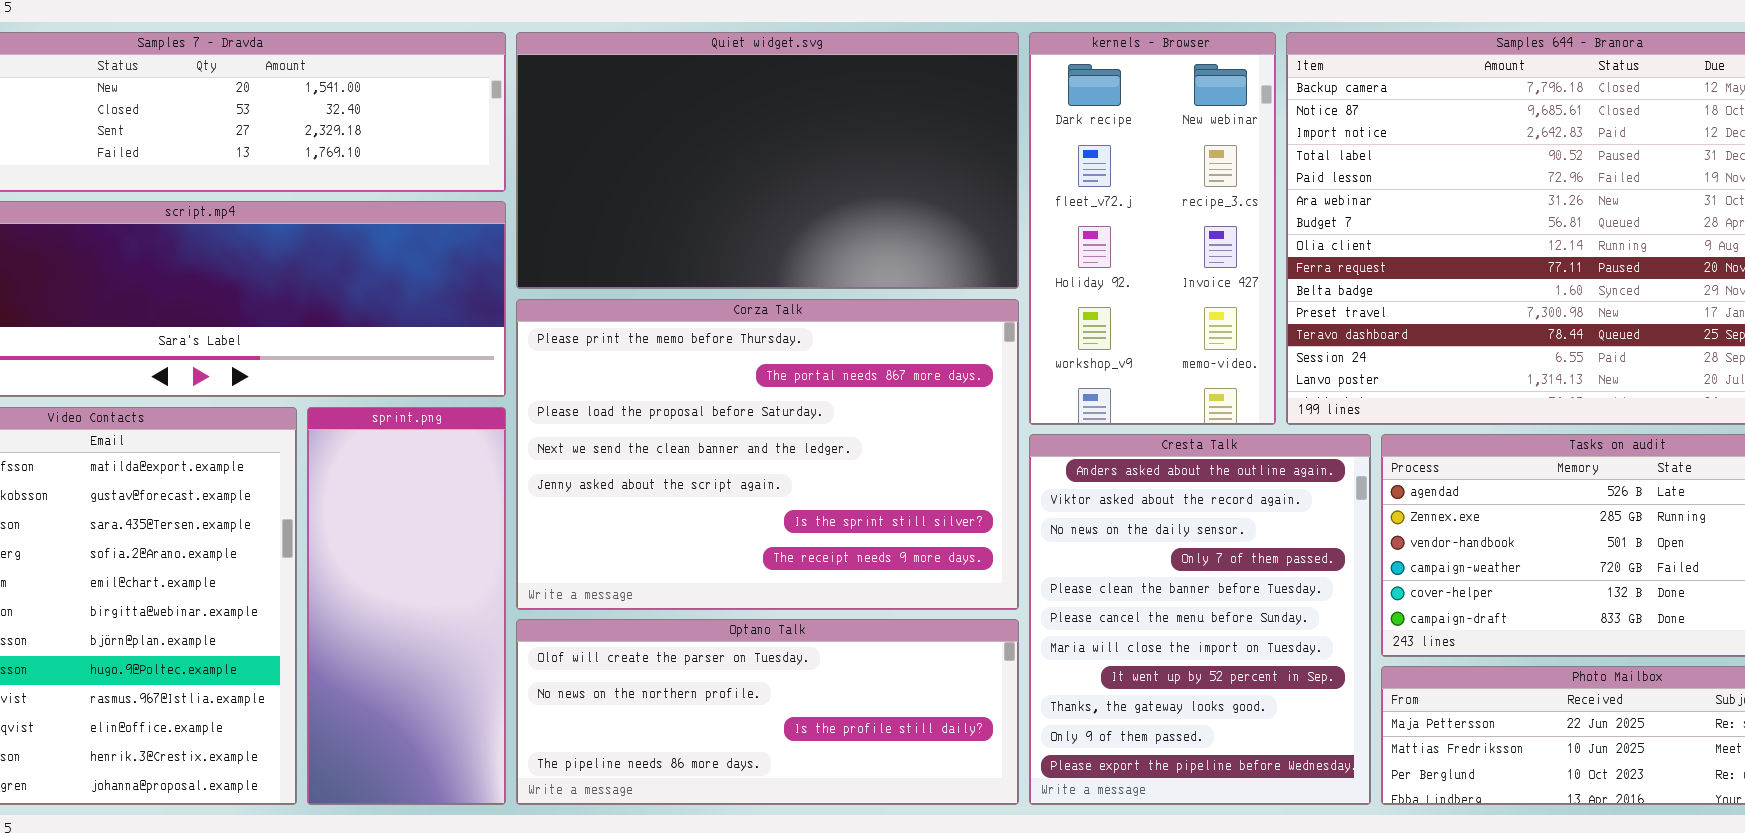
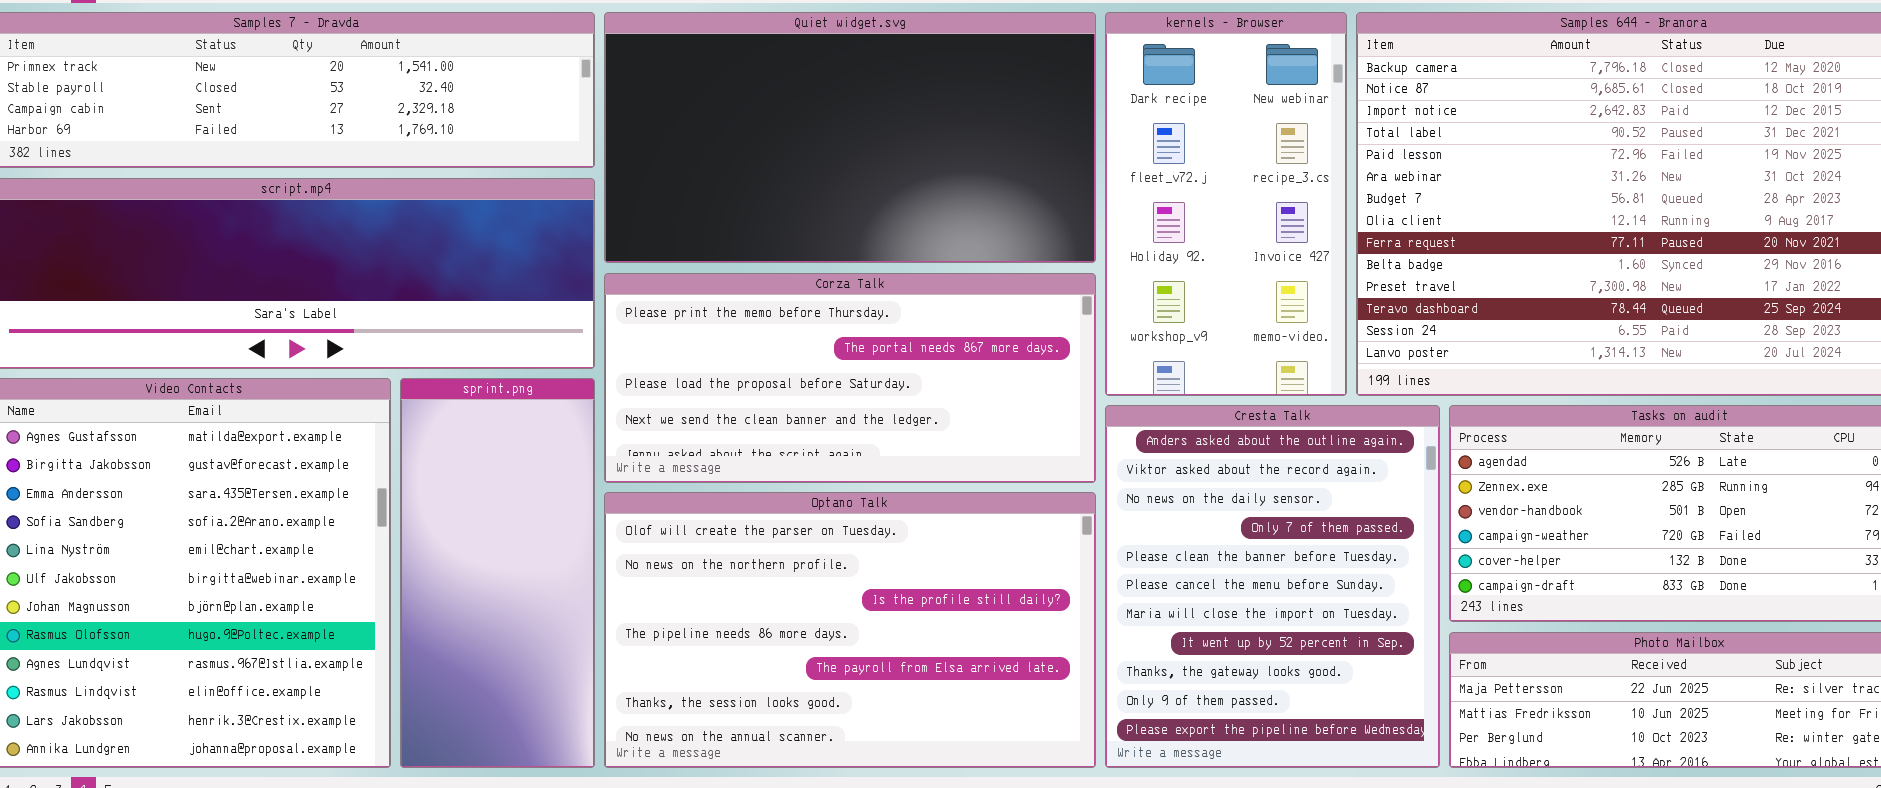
Corza Talk: [516,299,1019,610] -> [604,273,1096,483], resized
Optano Talk: [516,619,1019,805] -> [604,492,1096,768], resized

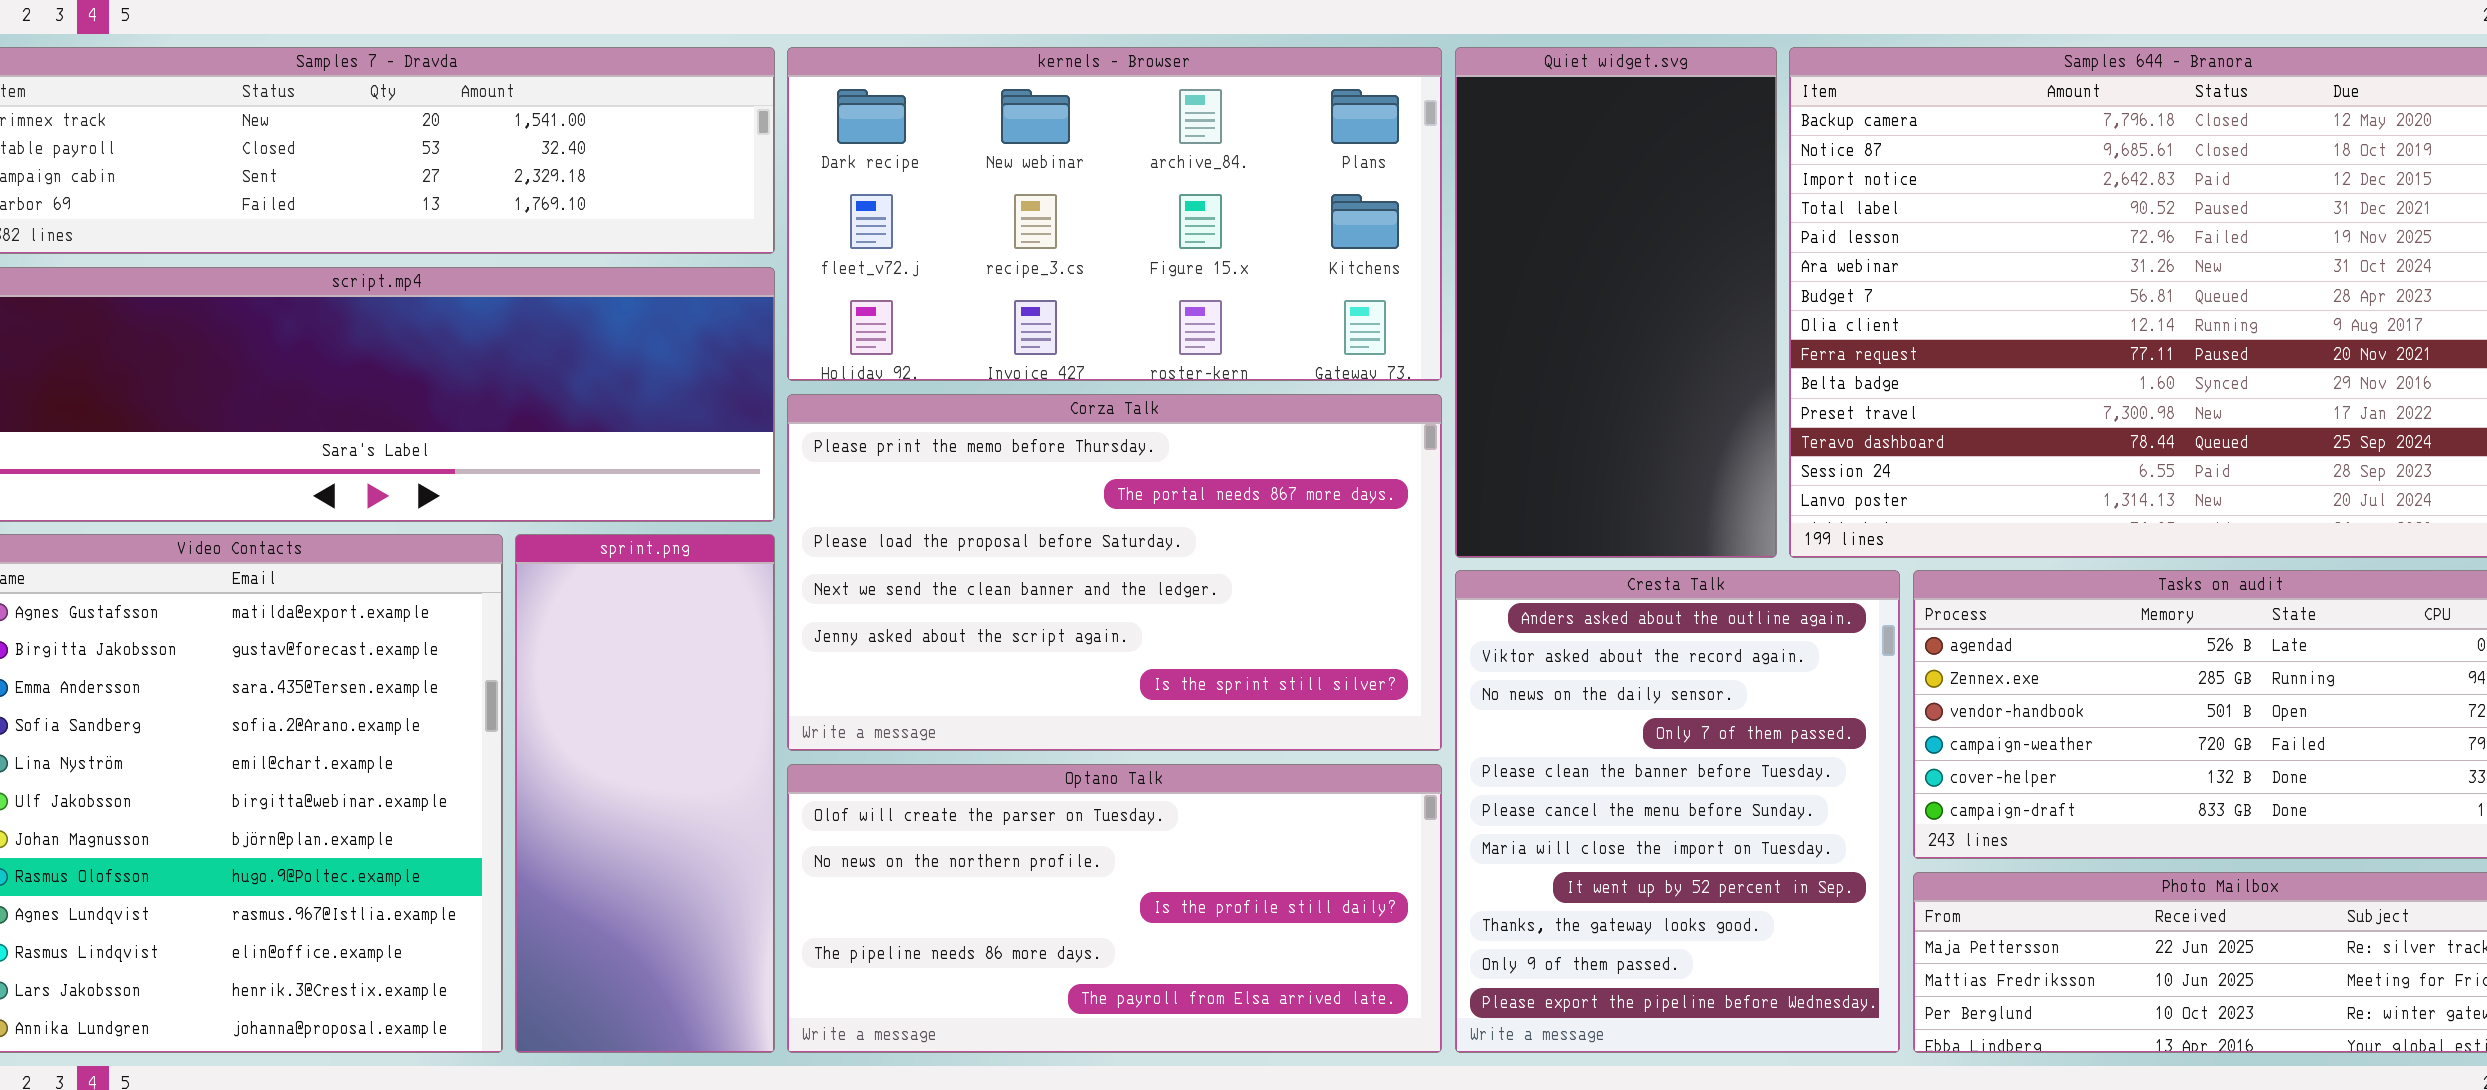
Quiet widget.svg: [604,12,1096,263] -> [1455,47,1777,558], moved, resized
kernels - Browser: [1105,12,1347,396] -> [787,47,1442,381], moved, resized
Corza Talk: [604,273,1096,483] -> [787,394,1442,751], resized
Optano Talk: [604,492,1096,768] -> [787,764,1442,1053], resized

